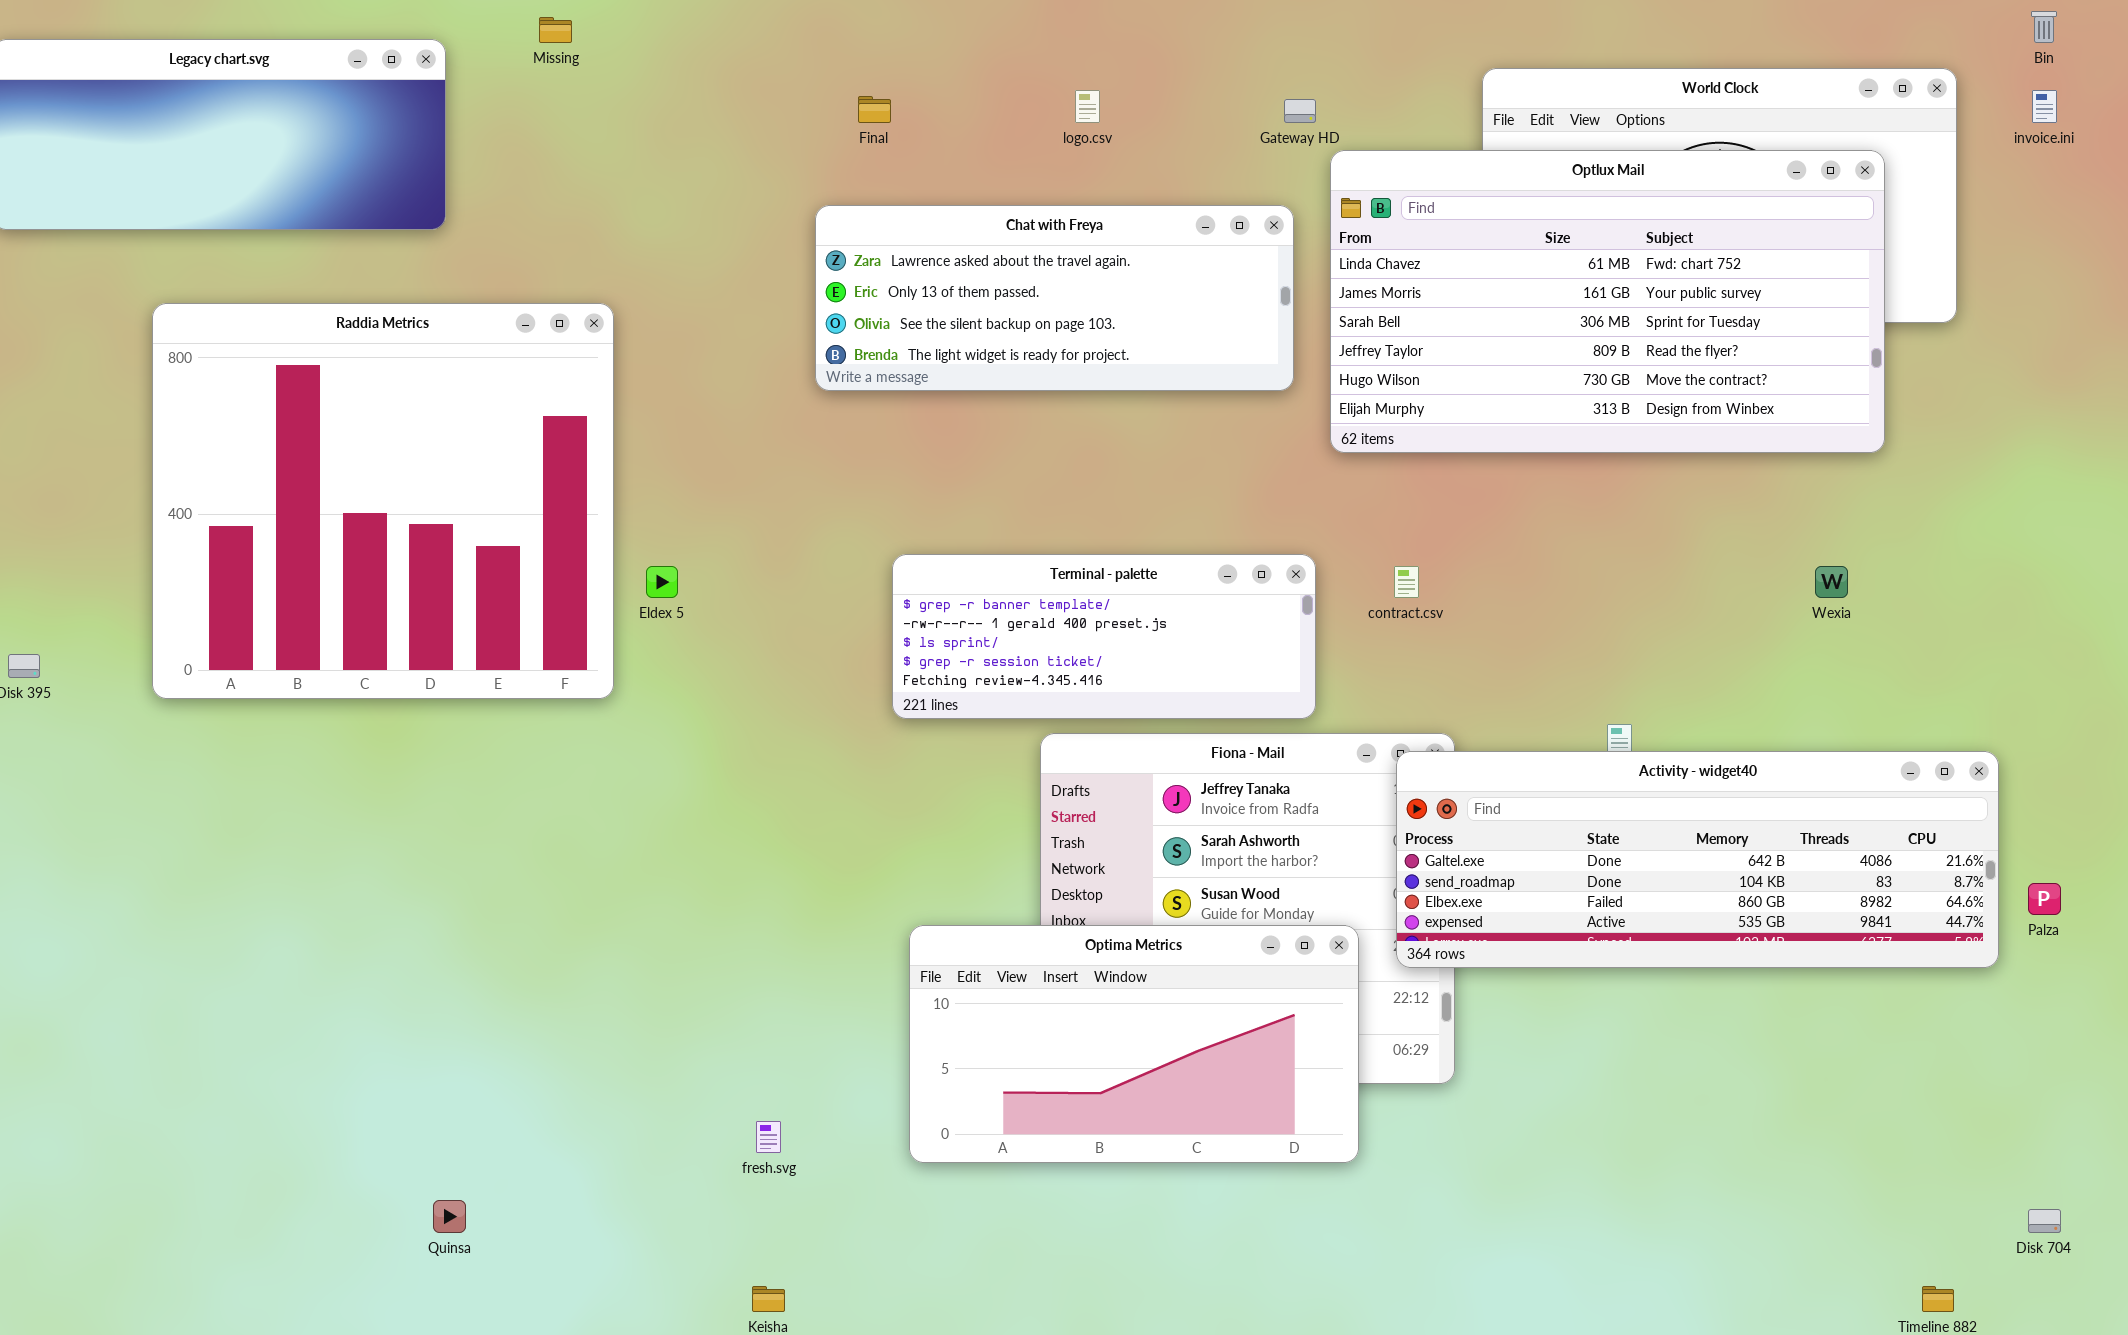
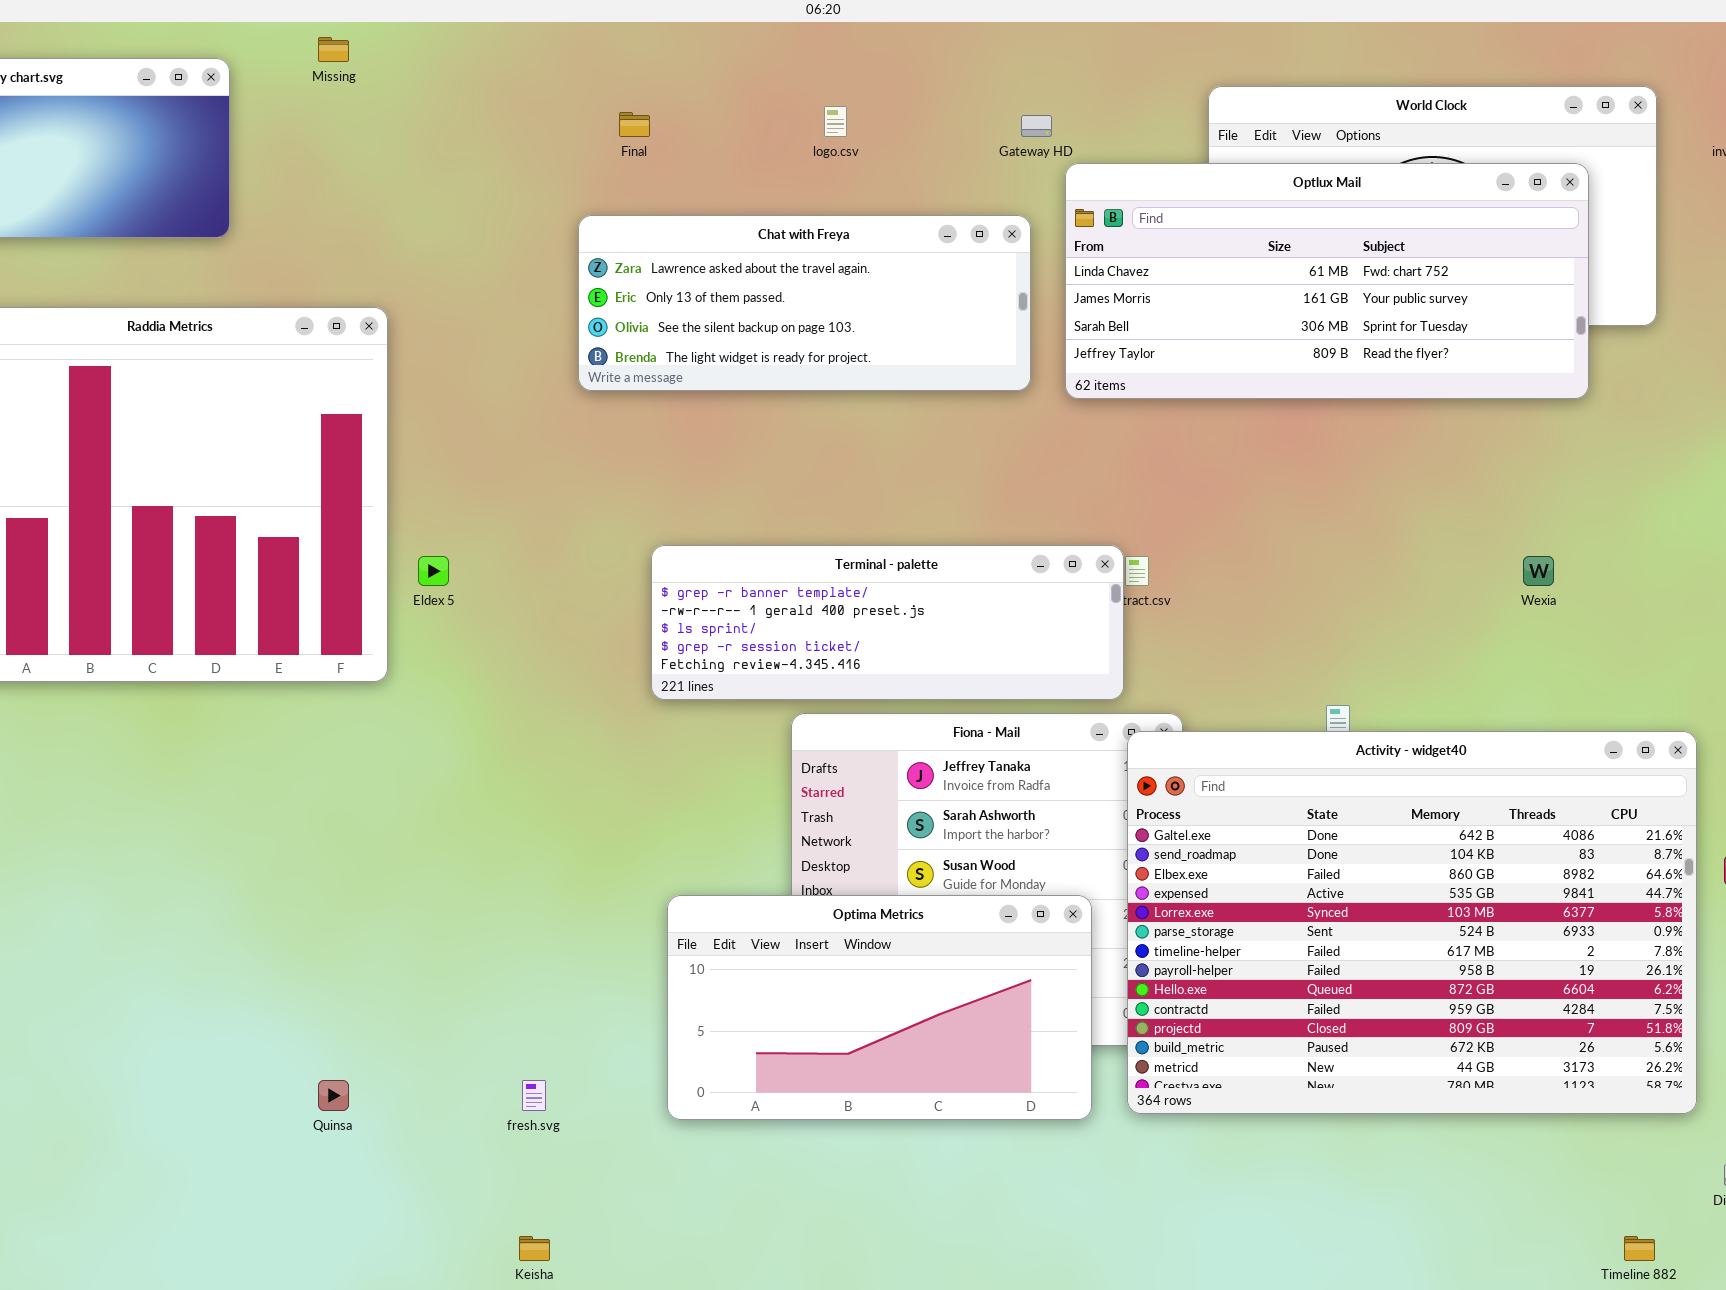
Optlux Mail: [1330,150,1885,453] -> [1065,163,1589,399], resized
Terminal - palette: [892,554,1316,719] -> [651,545,1124,700], resized
Activity - widget40: [1396,751,1999,968] -> [1127,731,1697,1114], resized
Quinsa: [433,1200,466,1233] -> [318,1080,349,1111], moved

